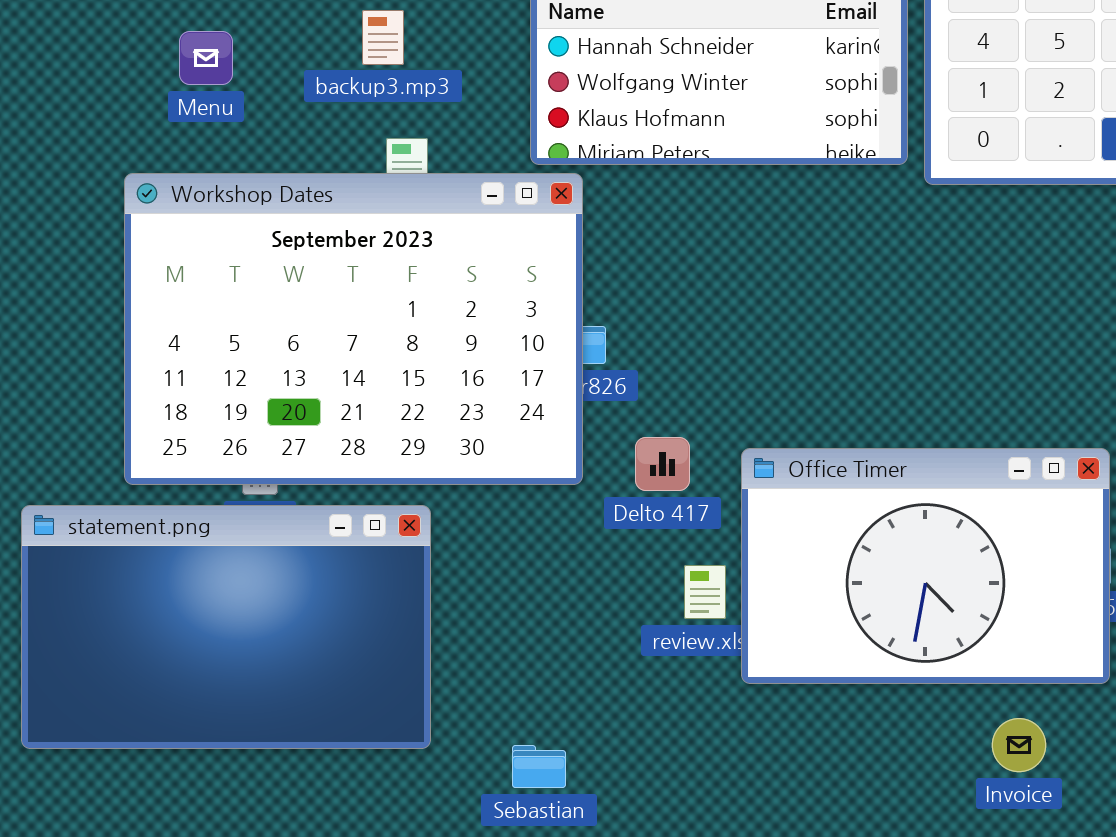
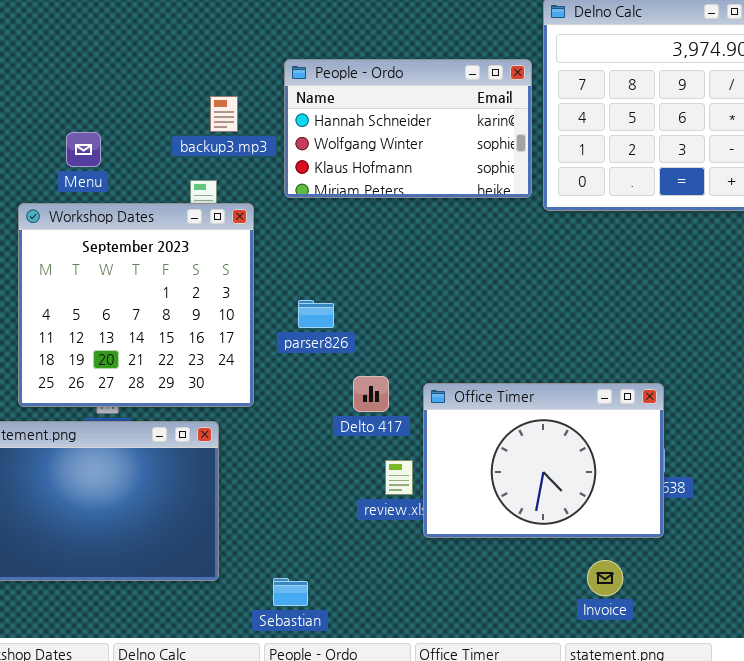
backup3.mp3: [362,10,404,65] -> [210,96,238,132], moved
Menu: [179,31,233,85] -> [66,132,101,167], moved
Workshop Dates: [124,173,583,485] -> [18,203,254,407], resized

